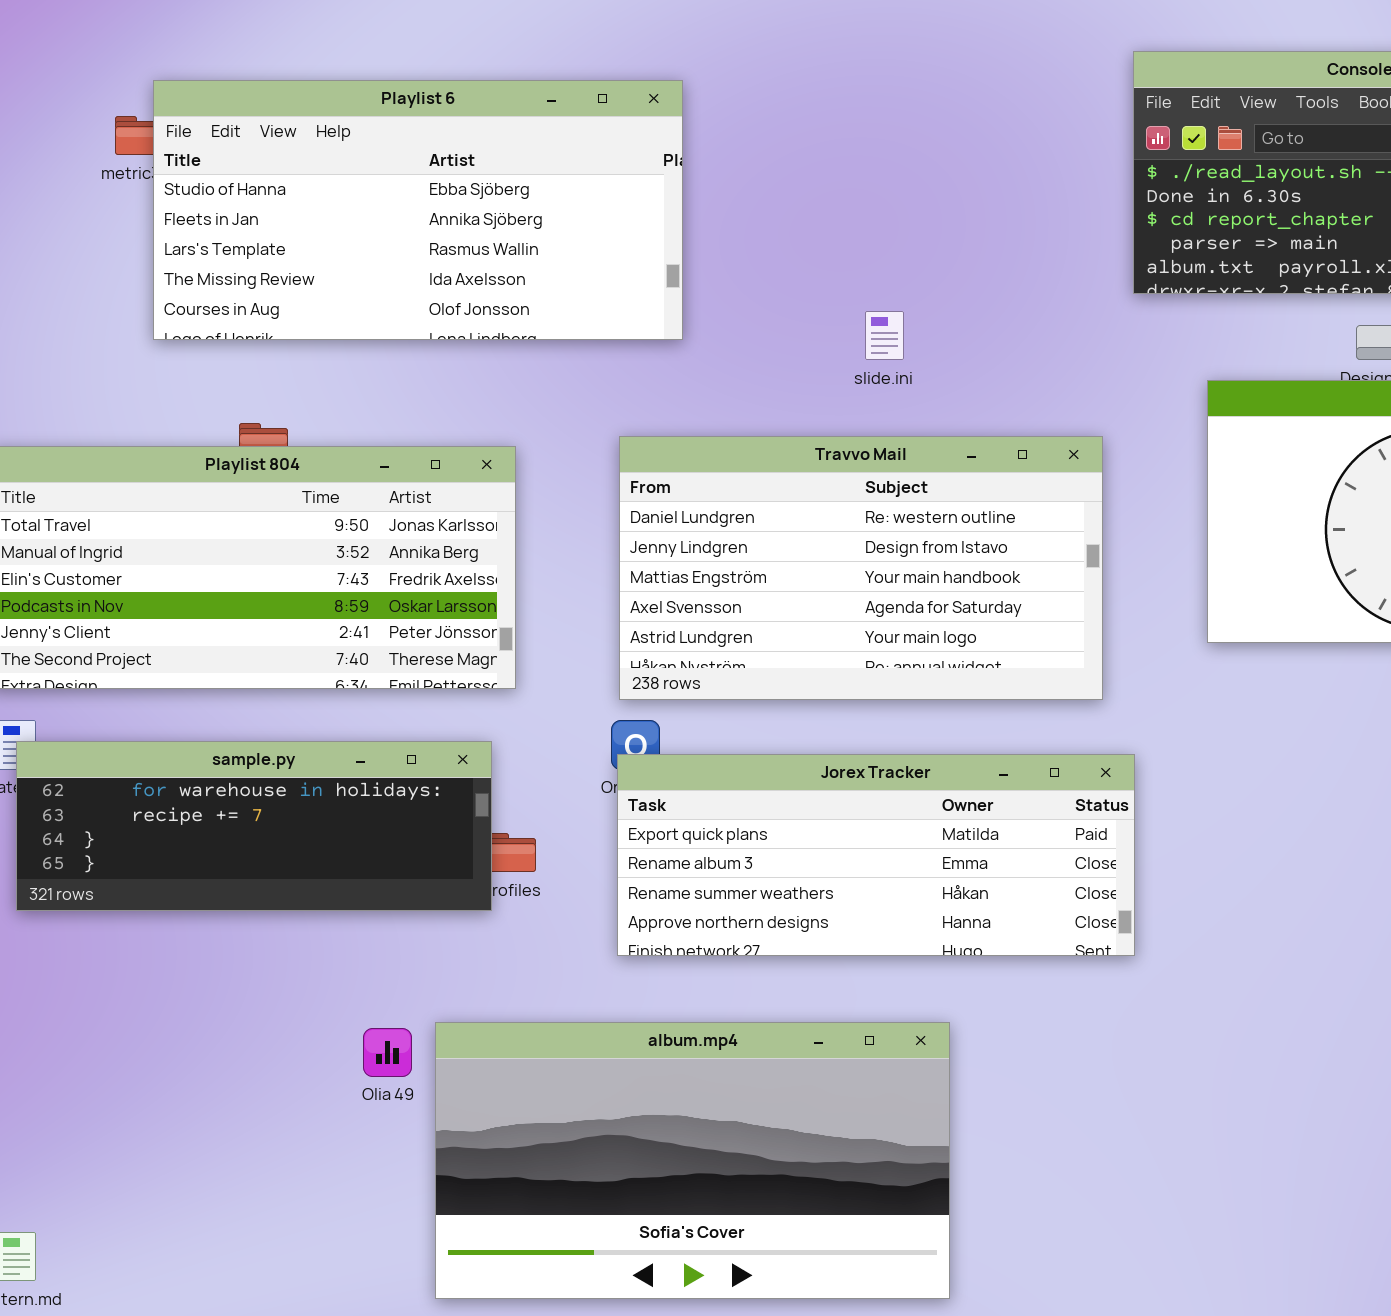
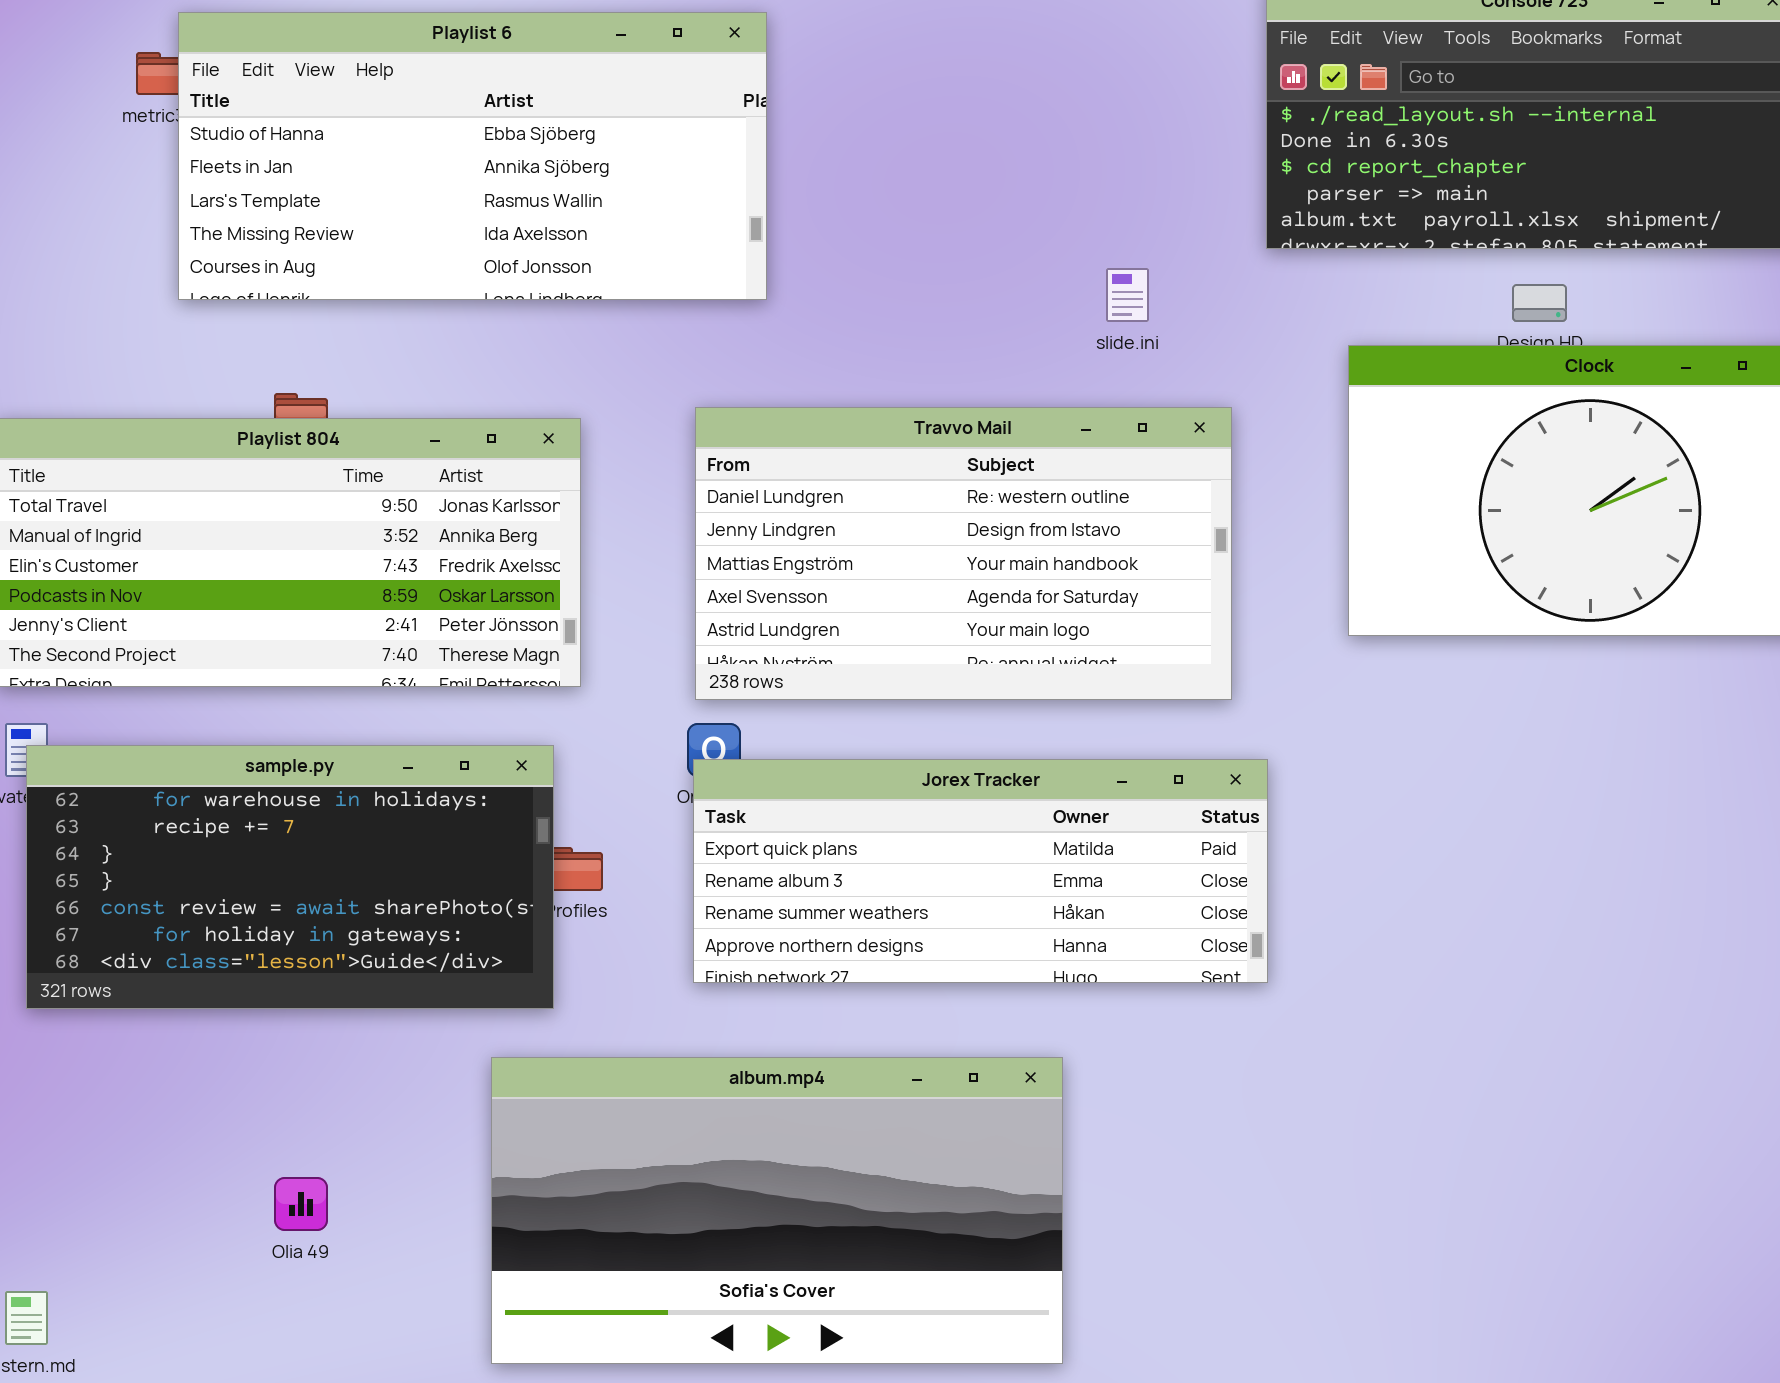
slide.ini: [865,311,904,360] -> [1106,268,1149,322], moved
sample.py: [16,741,492,911] -> [26,745,554,1009], resized
Olia 49: [363,1028,412,1077] -> [274,1177,328,1231], moved

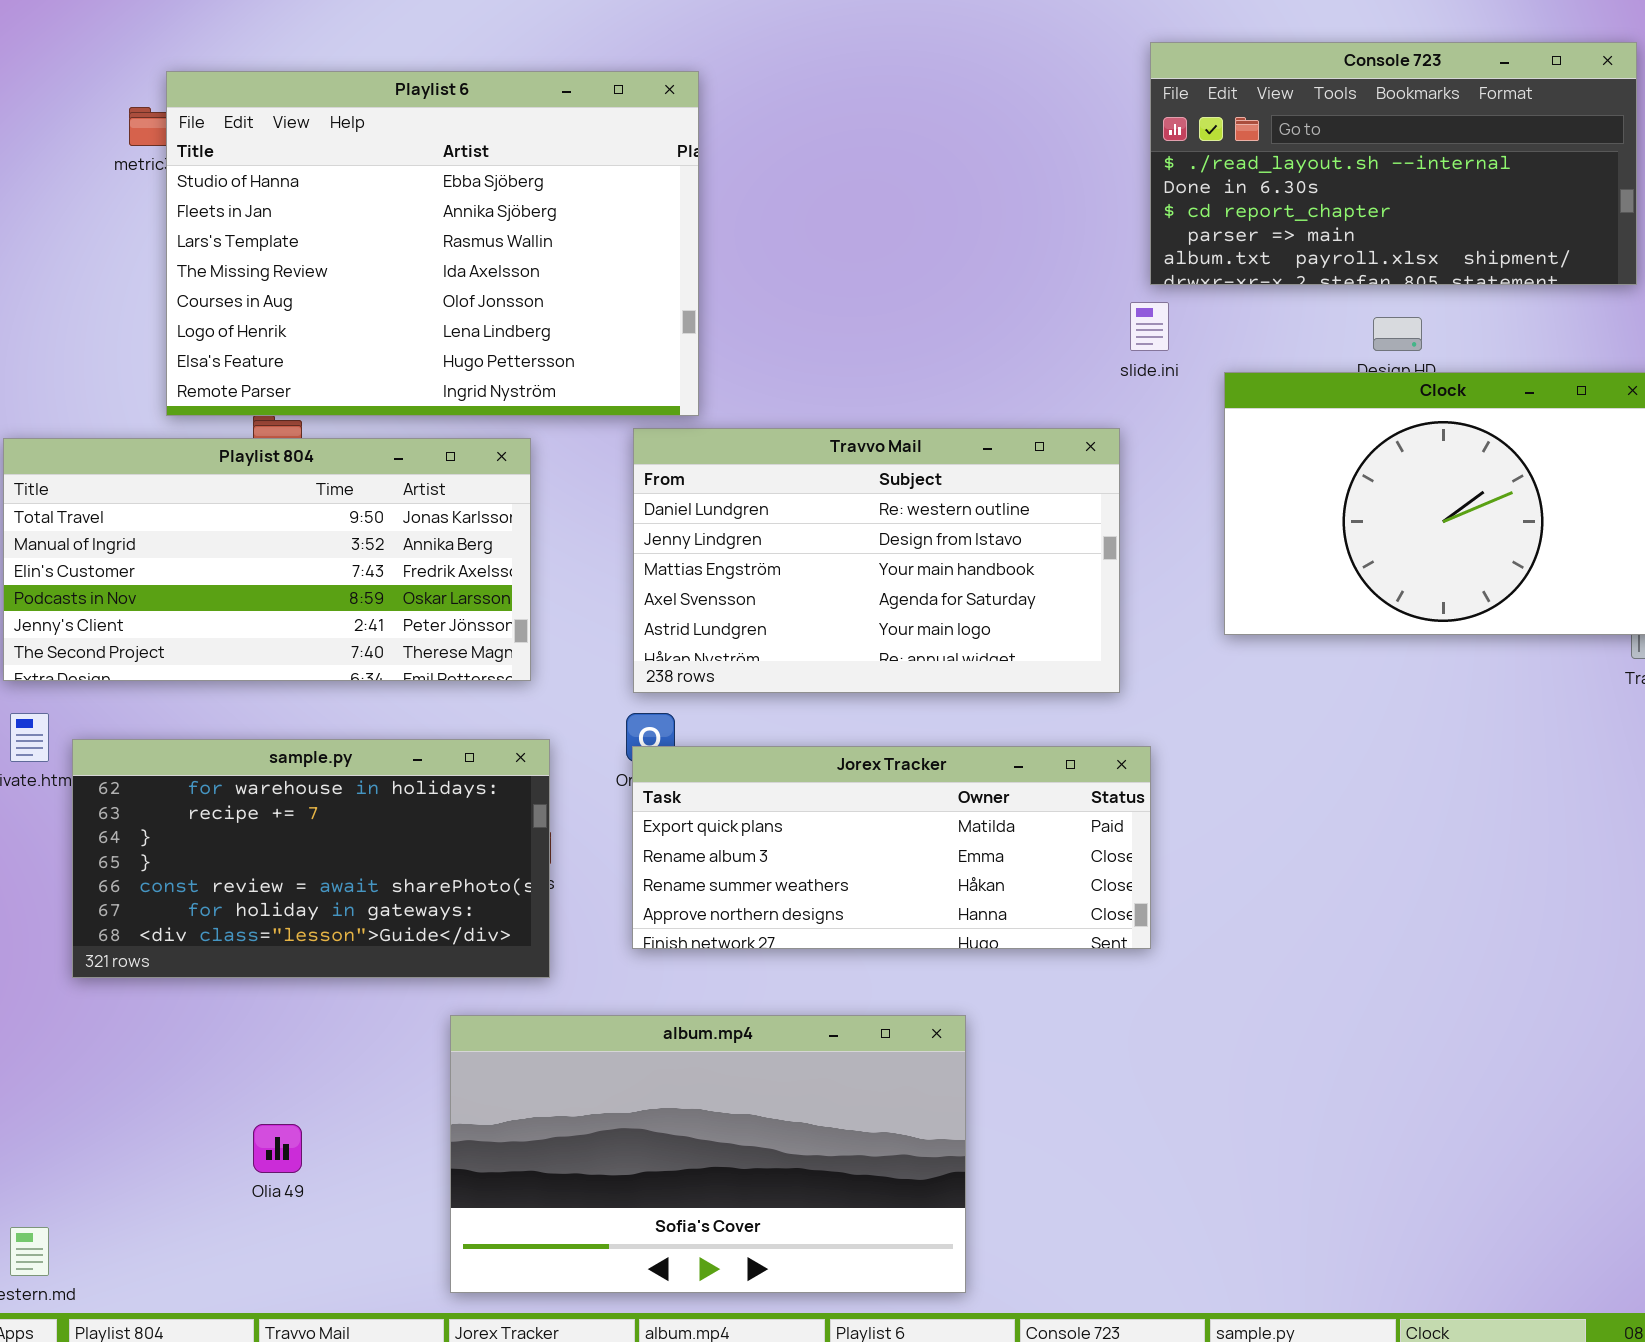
Playlist 6: [178,12,767,300] -> [166,71,699,416], resized
slide.ini: [1106,268,1149,322] -> [1130,302,1169,351], moved
sample.py: [26,745,554,1009] -> [72,739,550,978], moved

